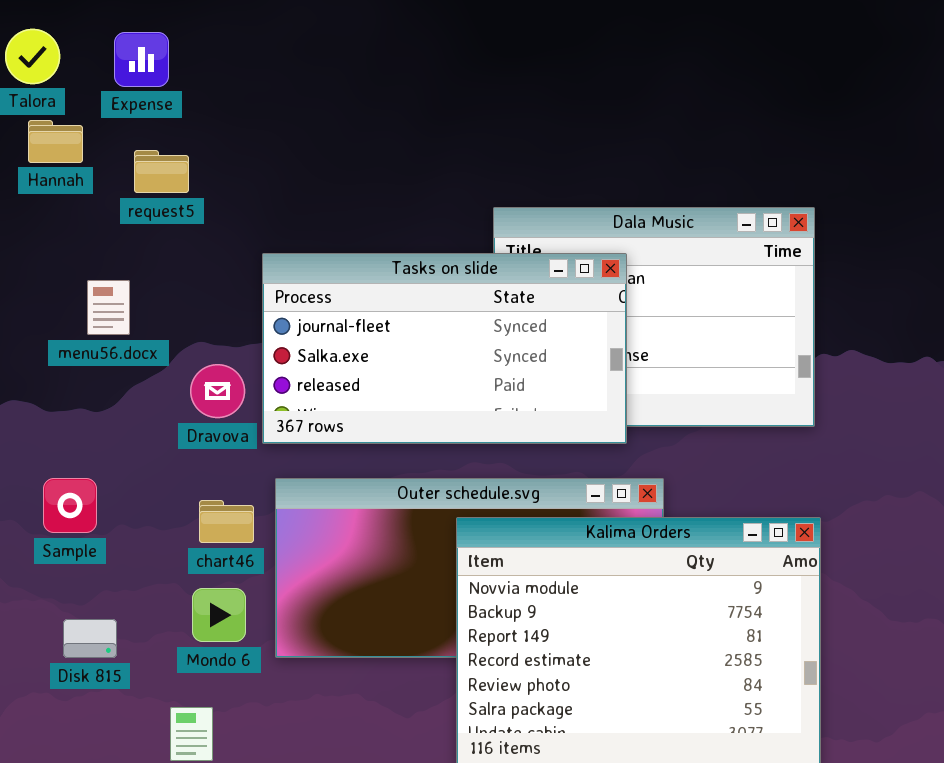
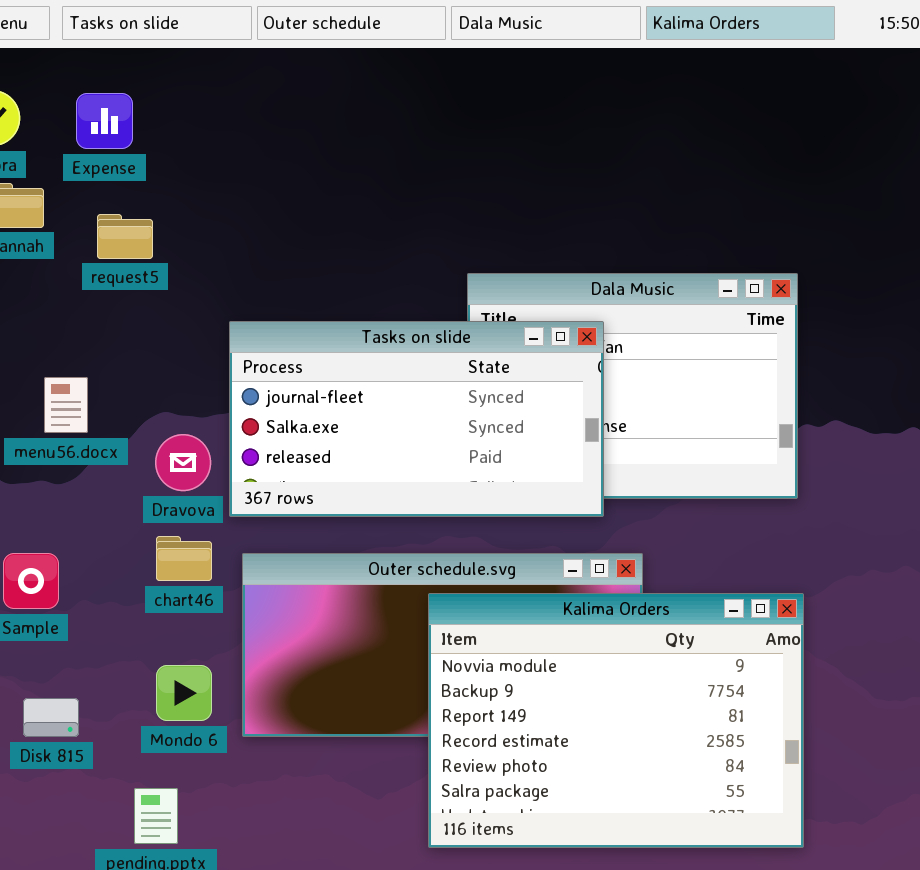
menu56.docx: [87,280,130,335] -> [44,377,88,433], moved
chart46: [199,500,254,543] -> [156,536,212,581], moved

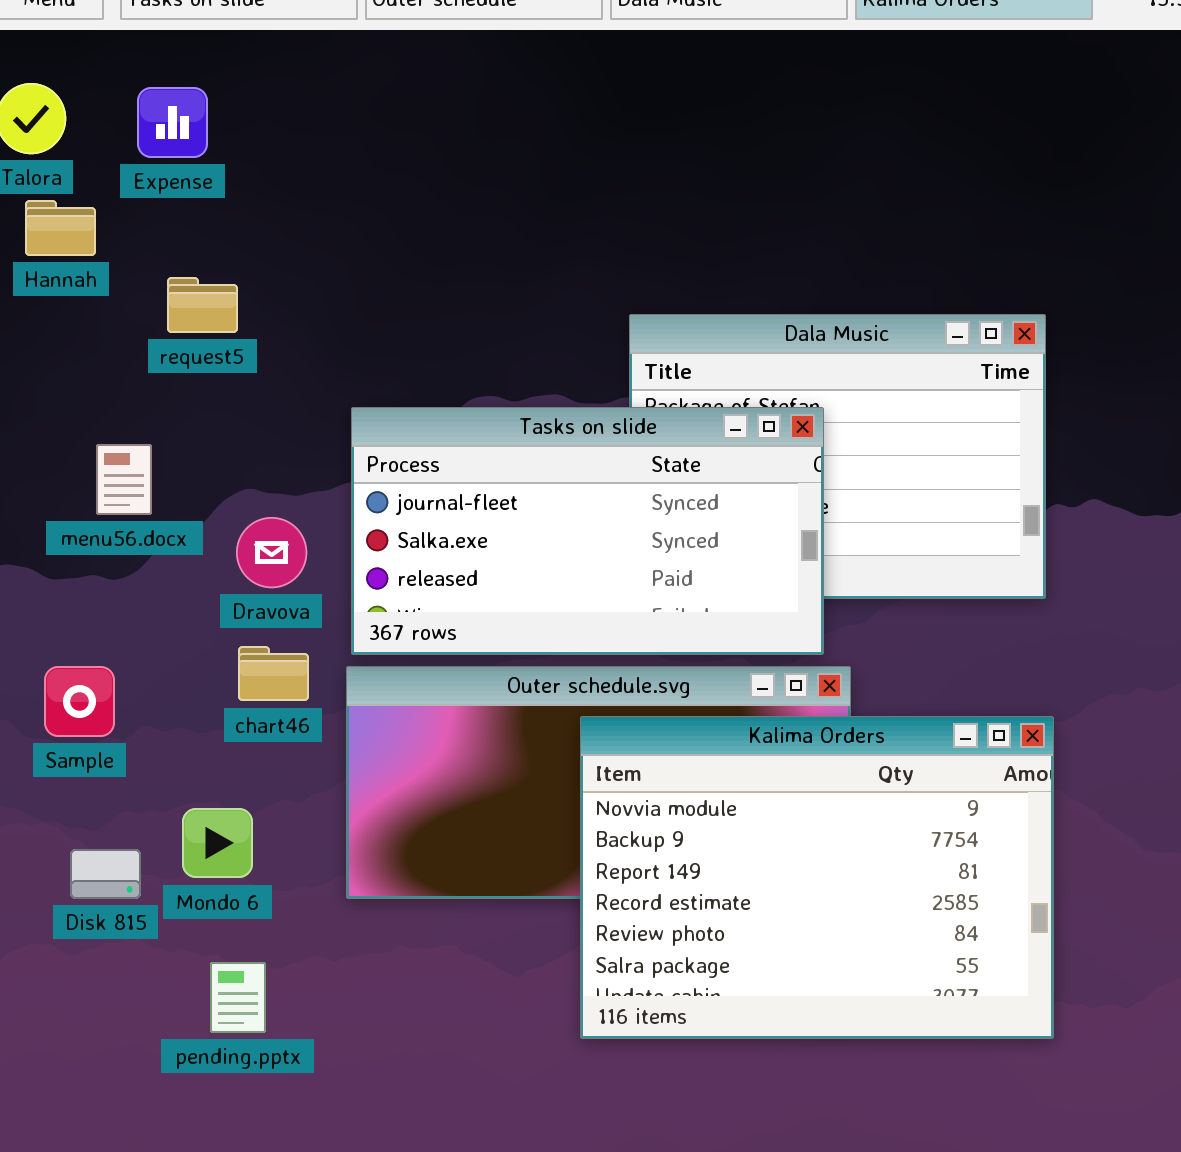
request5: [97,214,153,259] -> [167,277,238,333], moved
Tasks on slide: [229,321,604,517] -> [351,407,824,655], moved
Mondo 6: [156,665,212,721] -> [182,808,253,878], moved

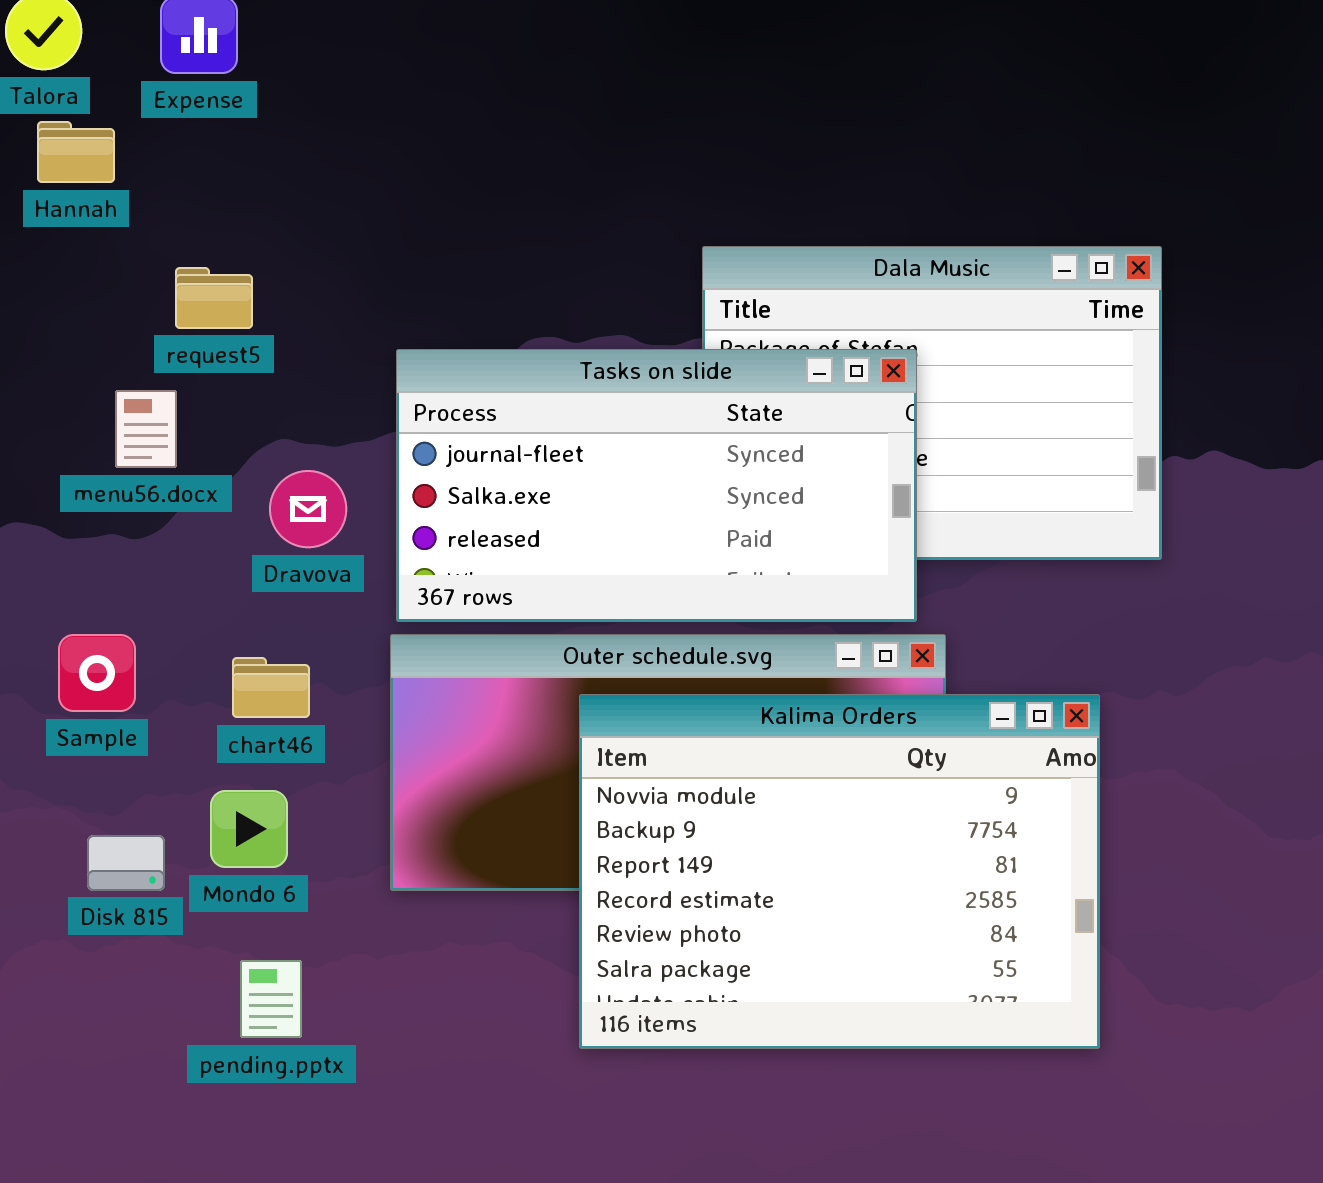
request5: [167,277,238,333] -> [175,267,253,329], moved
chart46: [238,646,309,701] -> [232,657,310,718], moved
Kalima Orders: [580,716,1054,1039] -> [579,694,1100,1049], moved

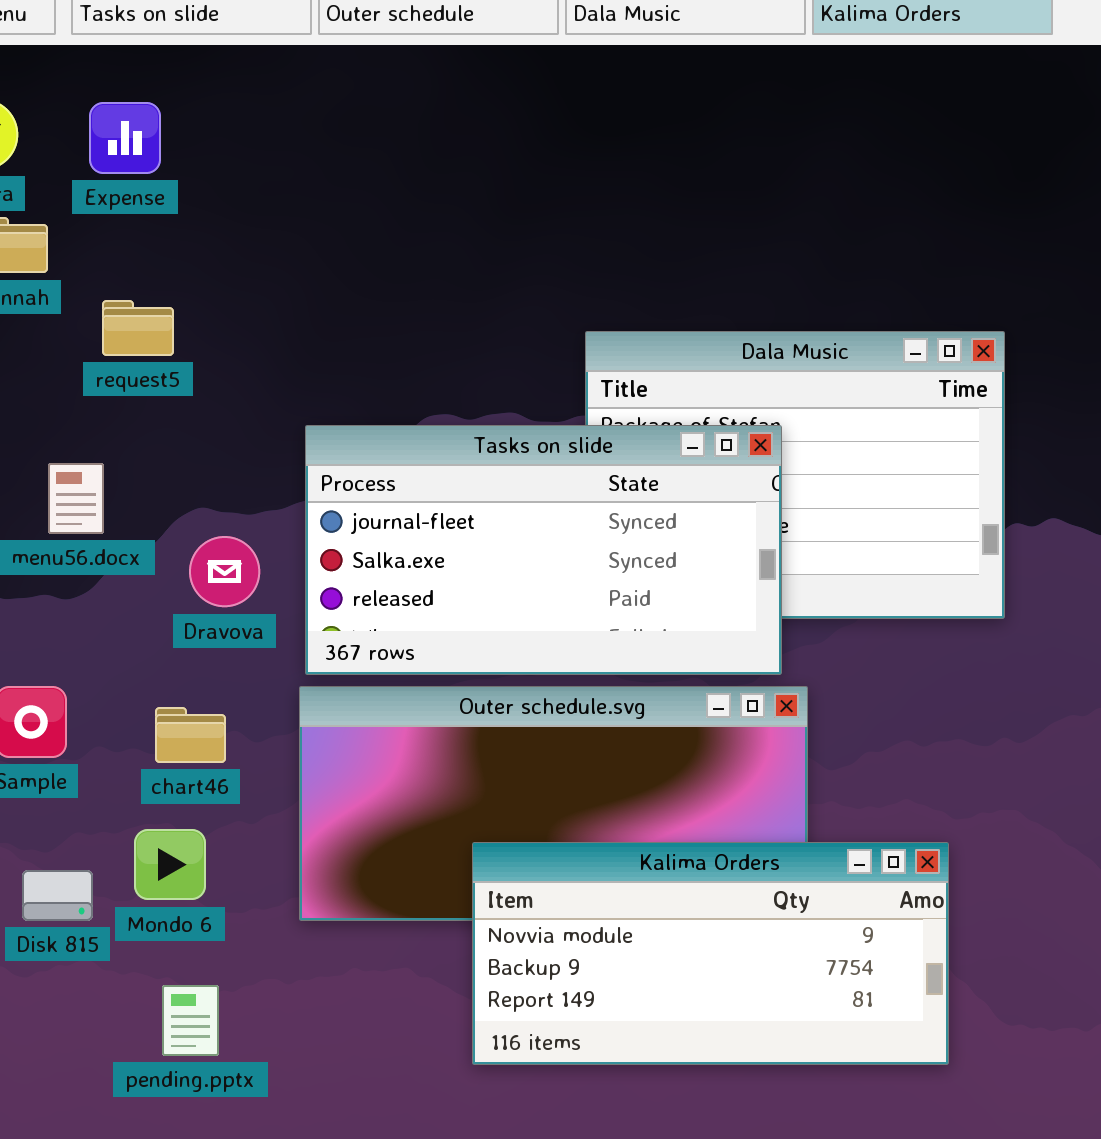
request5: [175,267,253,329] -> [102,300,174,356], moved
Kalima Orders: [579,694,1100,1049] -> [472,842,949,1065], resized

